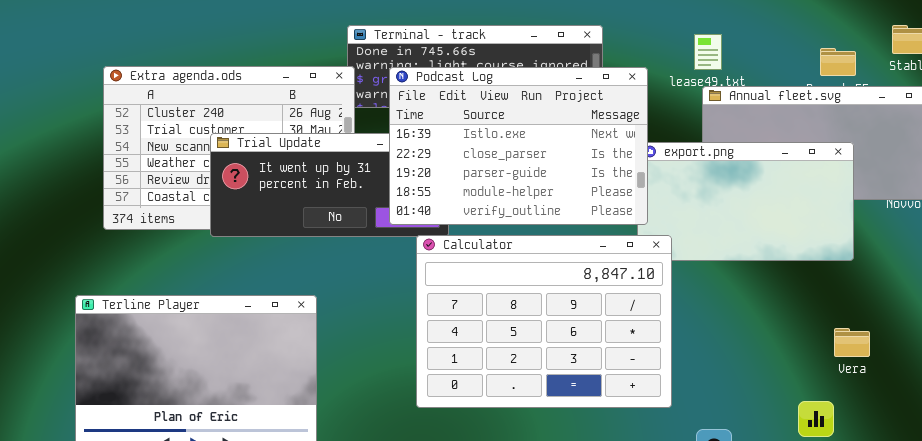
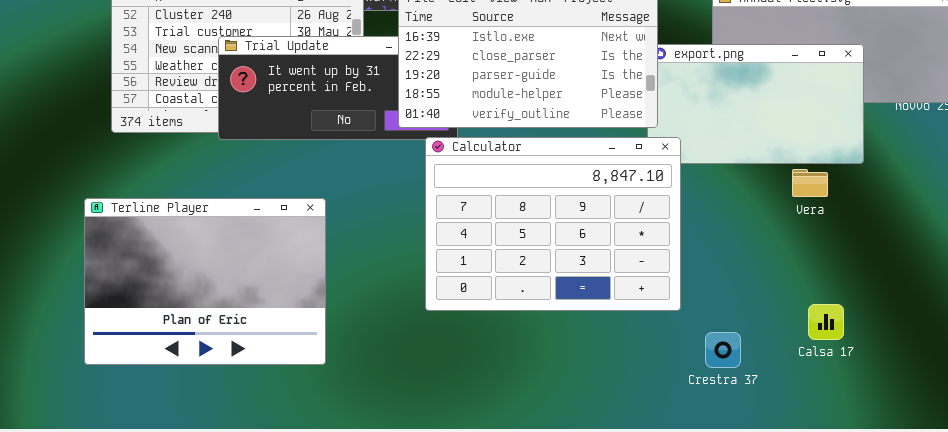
Vera: [834,328,870,357] -> [792,169,828,197], moved

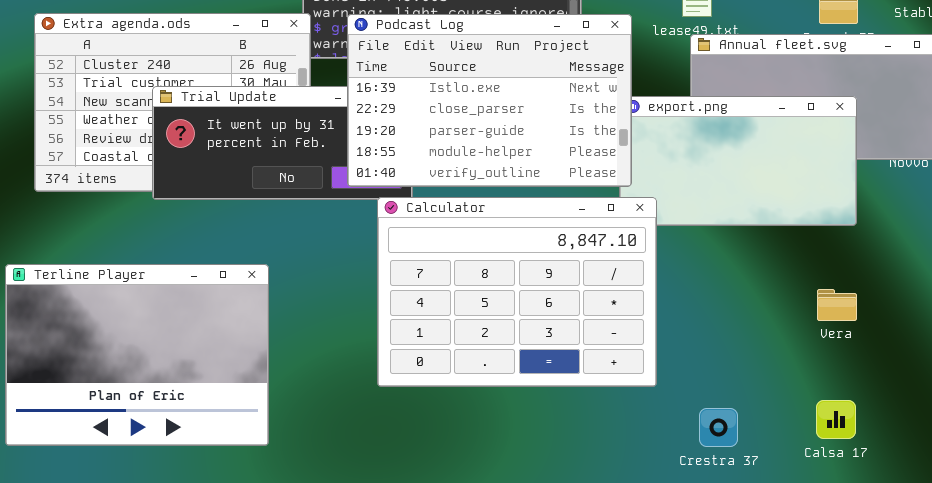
Vera: [792,169,828,197] -> [817,289,857,321], moved
Calsa 17: [808,304,844,340] -> [816,400,856,439], moved
Crestra 37: [705,332,741,368] -> [699,408,738,447], moved

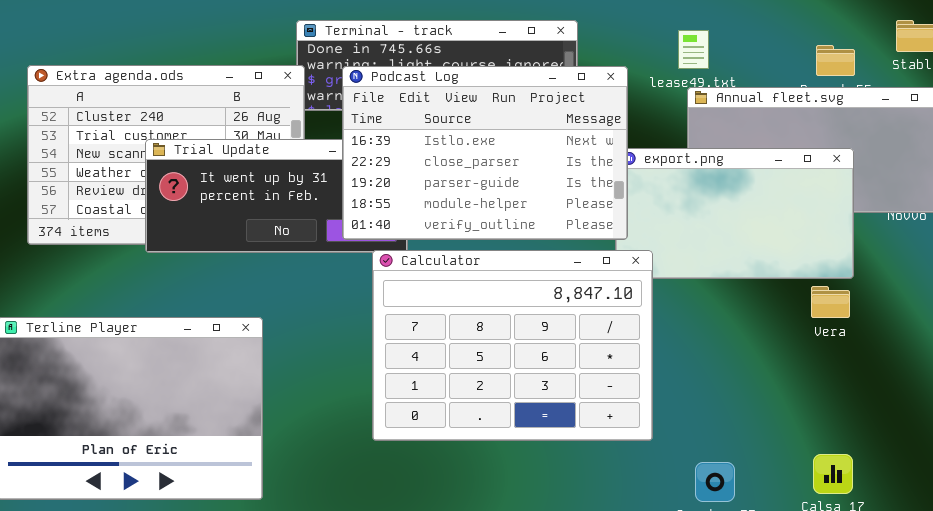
Vera: [817,289,857,321] -> [811,286,850,318], moved

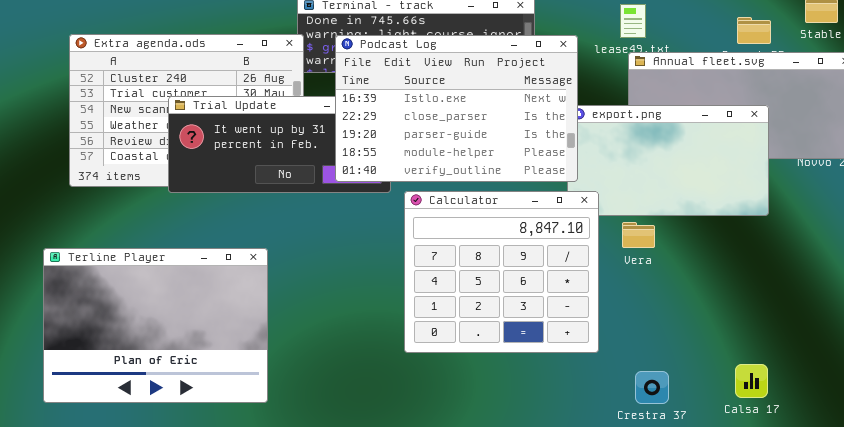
Calculator: [372,250,653,441] -> [404,191,599,353], resized
Vera: [811,286,850,318] -> [622,222,655,248], moved

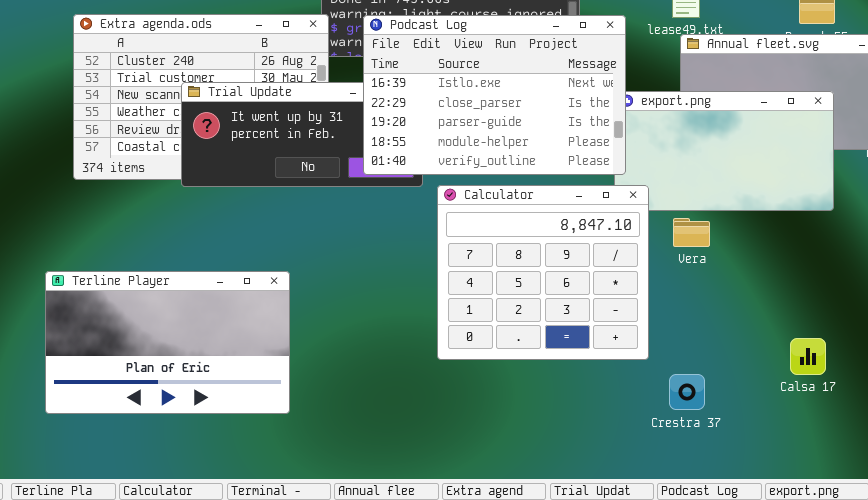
Terline Player: [43,248,268,403] -> [45,271,290,414], resized
Calsa 17: [735,364,768,398] -> [790,338,826,375], moved
Crestra 37: [635,371,669,404] -> [669,374,705,410], moved

